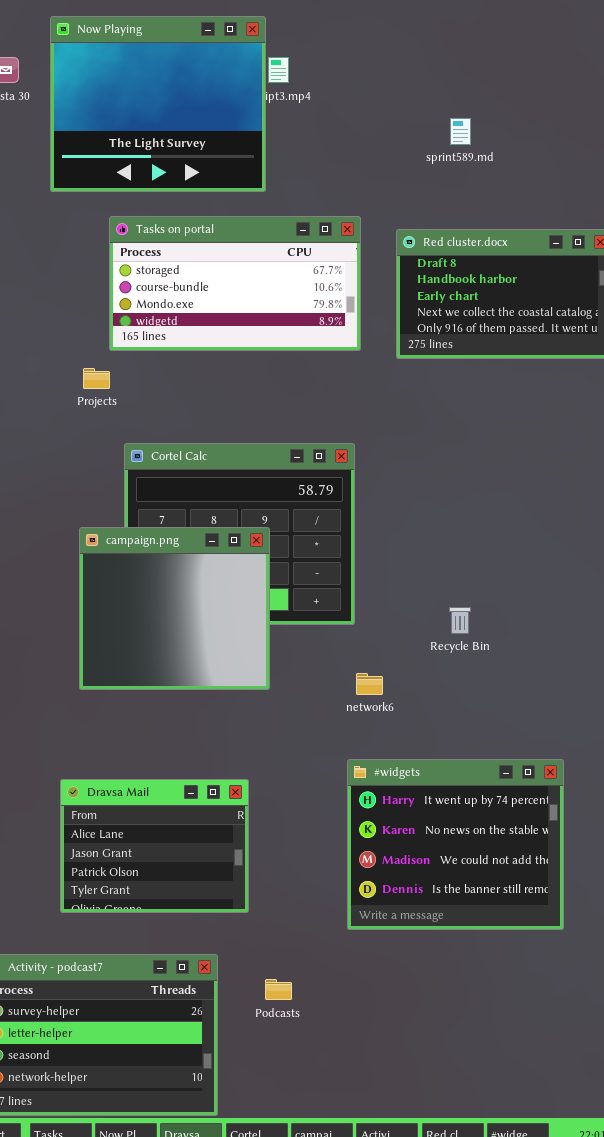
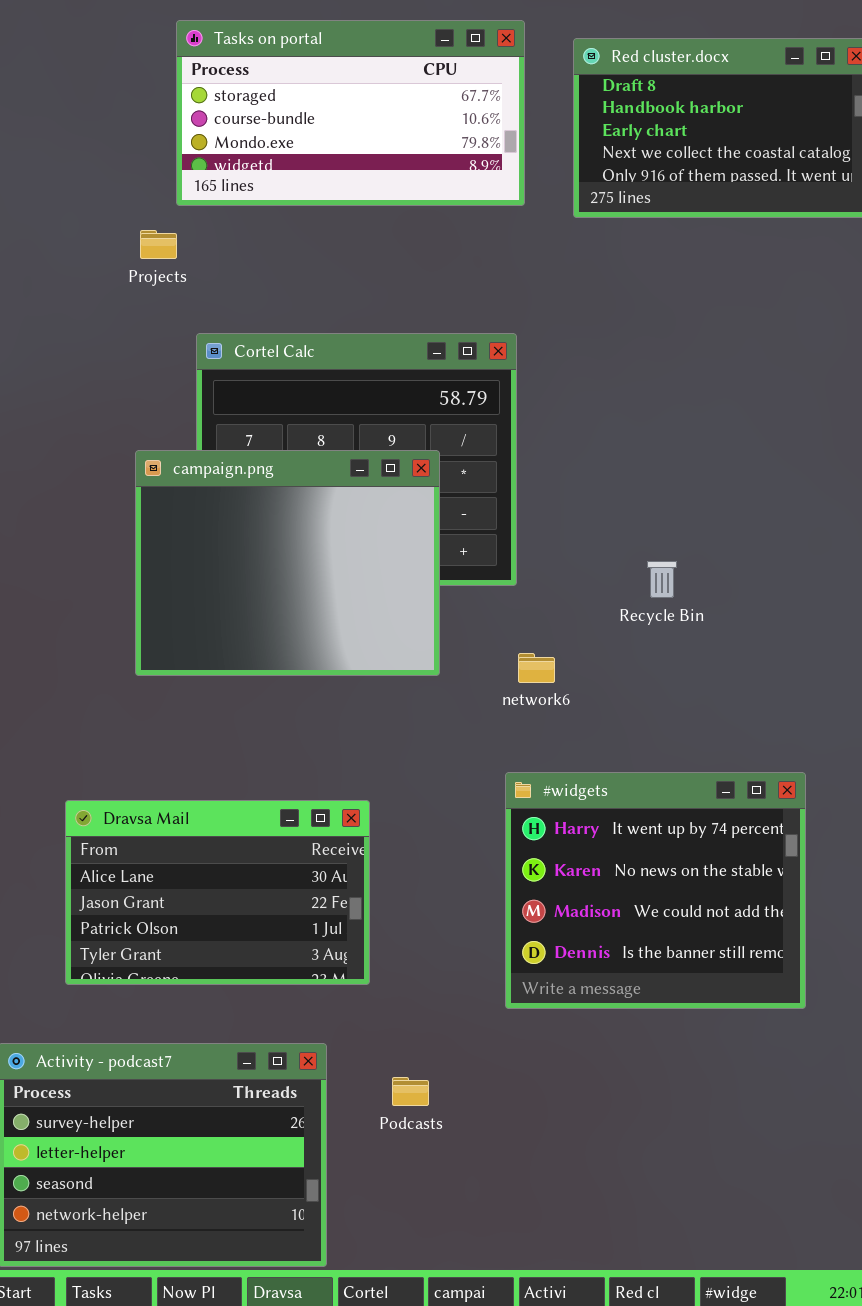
campaign.png: [79,527,270,690] -> [135,450,440,676], resized
Dravsa Mail: [60,779,249,913] -> [65,800,370,985], resized

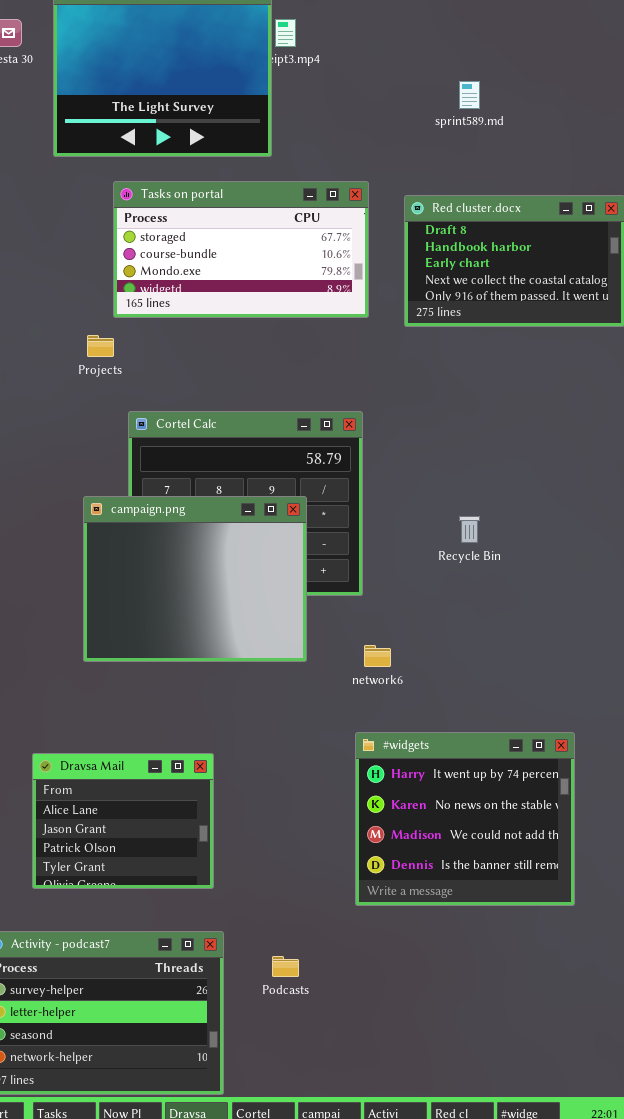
Recycle Bin: [647,561,677,598] -> [459,516,480,543], moved
Dravsa Mail: [65,800,370,985] -> [32,753,214,889], resized

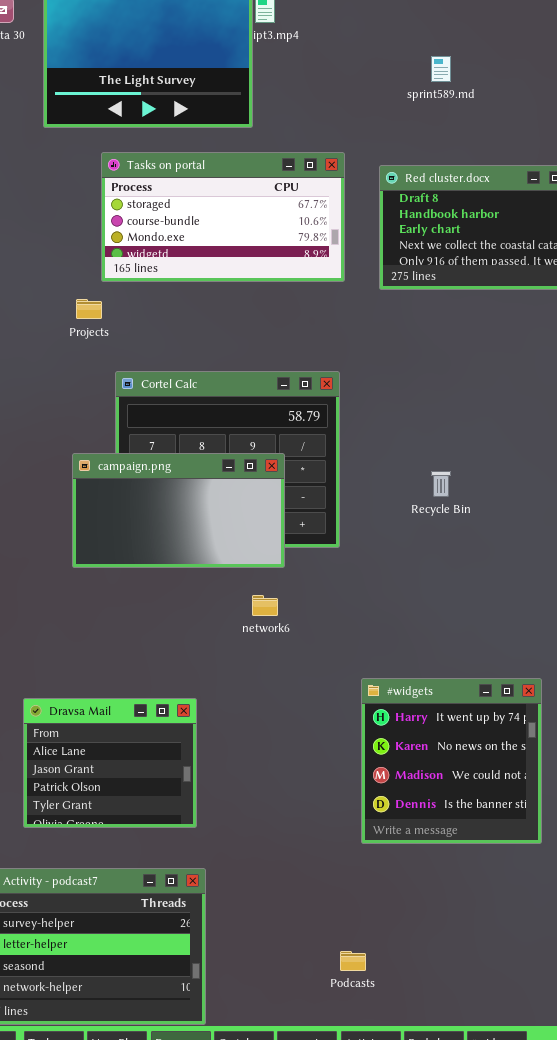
campaign.png: [83,496,307,662] -> [72,453,285,568], resized
network6: [364,645,391,667] -> [252,595,278,616], moved
#widgets: [355,732,575,906] -> [361,678,542,844], resized
Podcasts: [272,956,299,977] -> [340,951,366,971], moved

